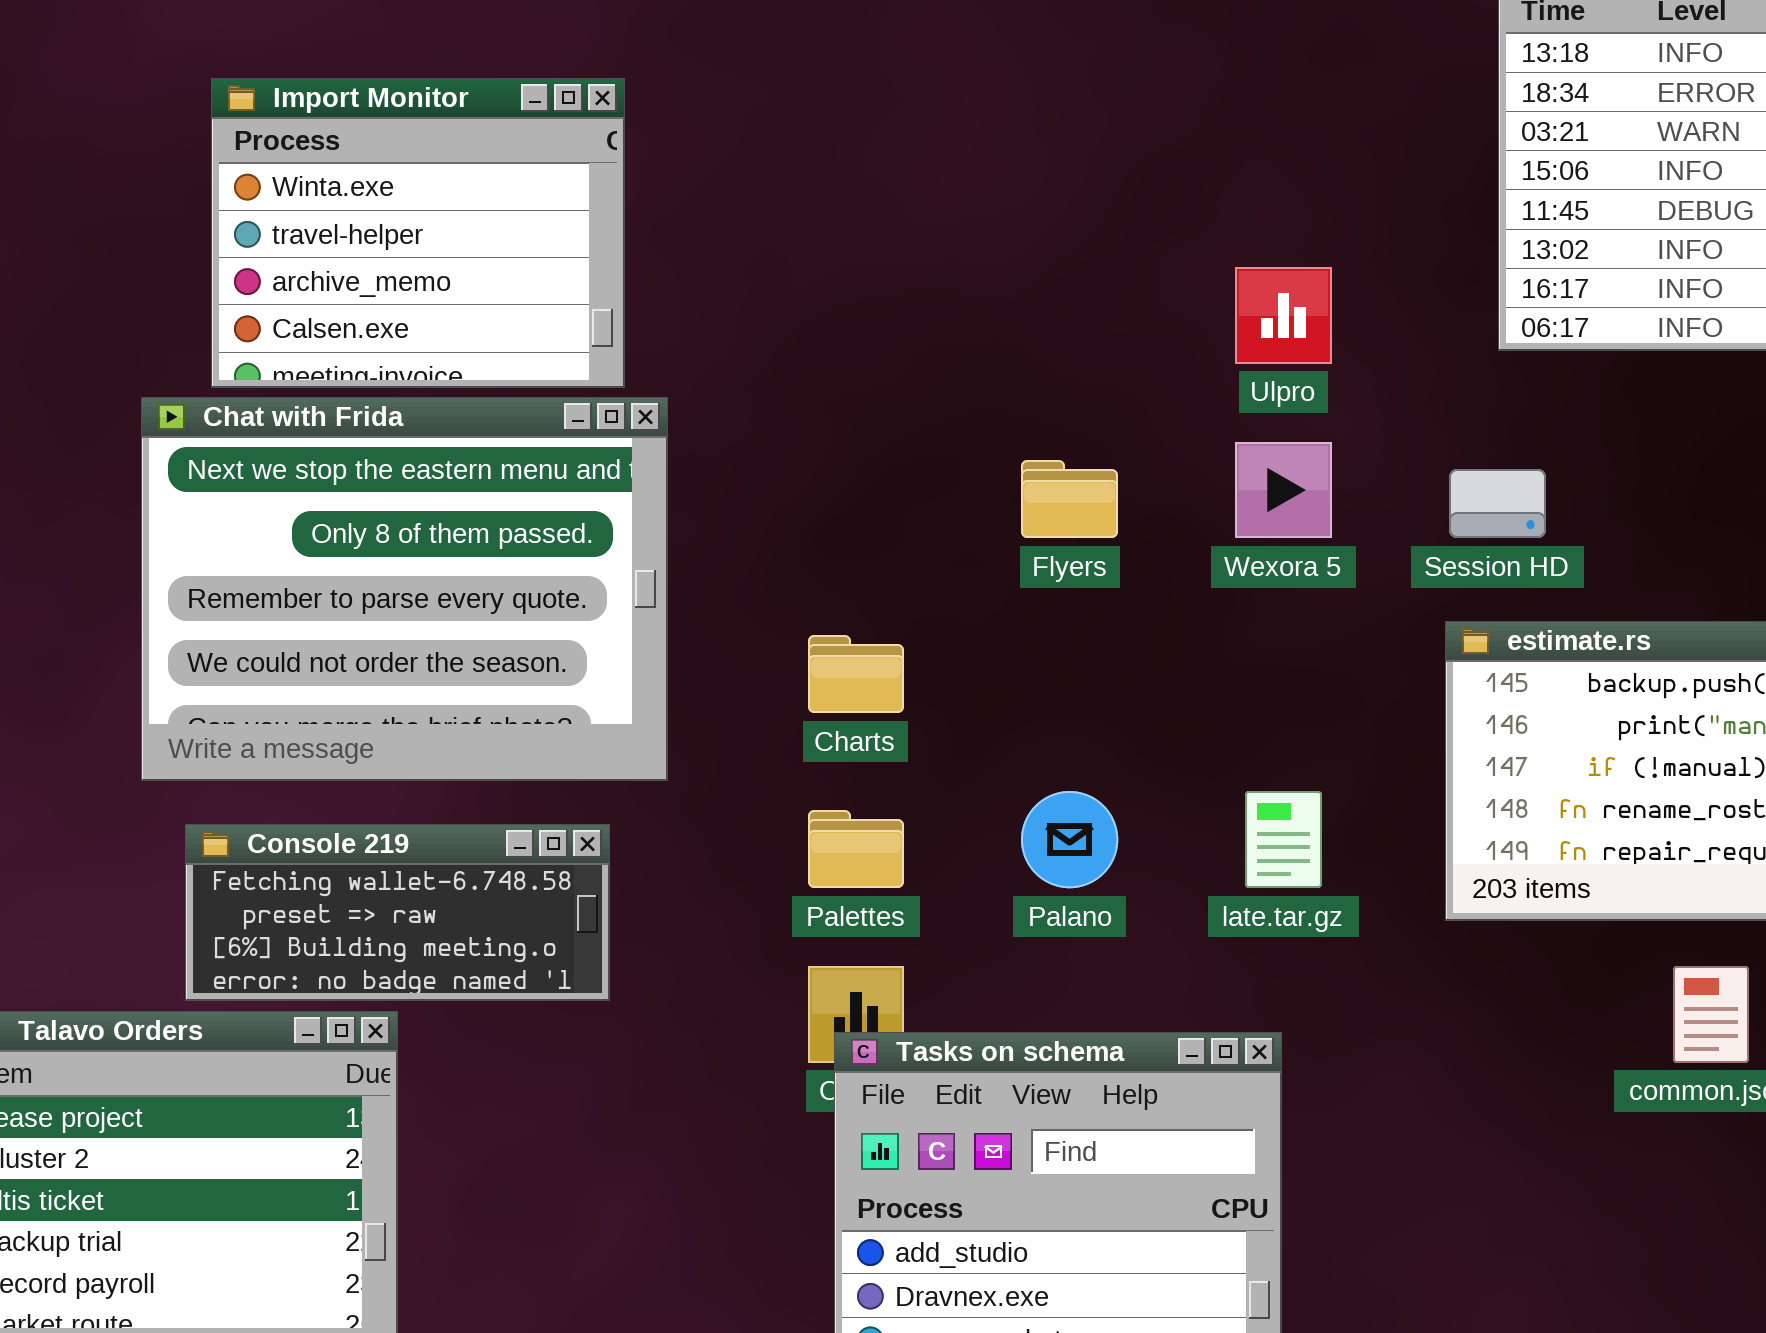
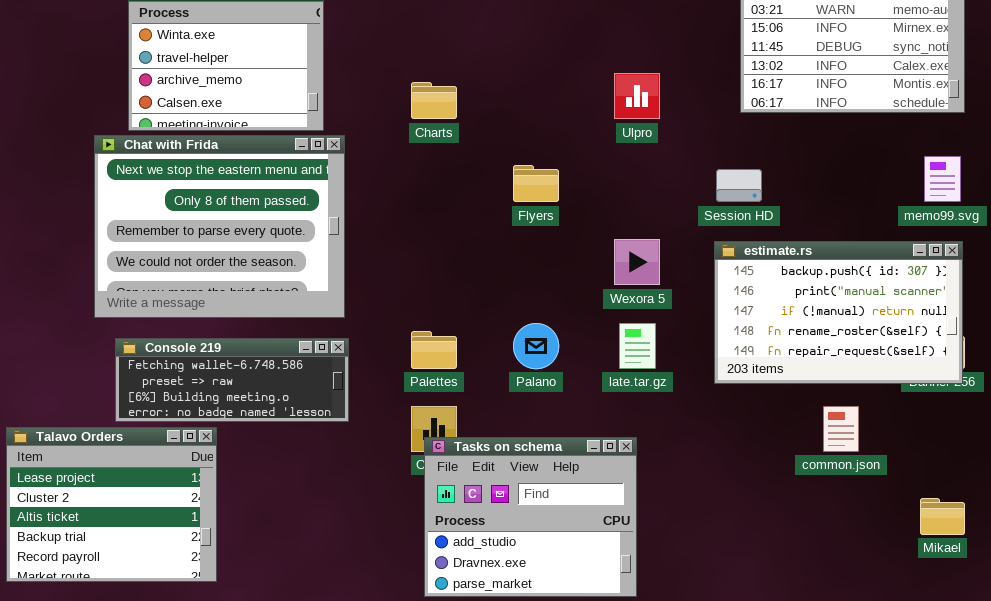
Wexora 5: [1235,442,1332,538] -> [614,239,660,285], moved
Charts: [808,635,904,713] -> [411,82,457,119], moved
Console 219: [185,824,610,1001] -> [115,338,349,422], resized

